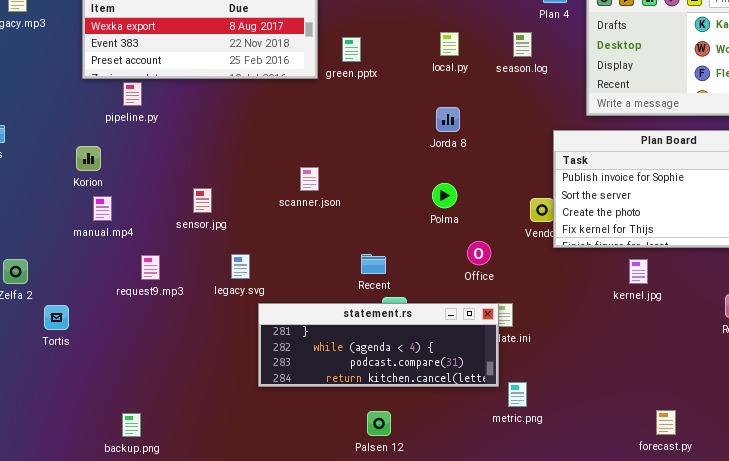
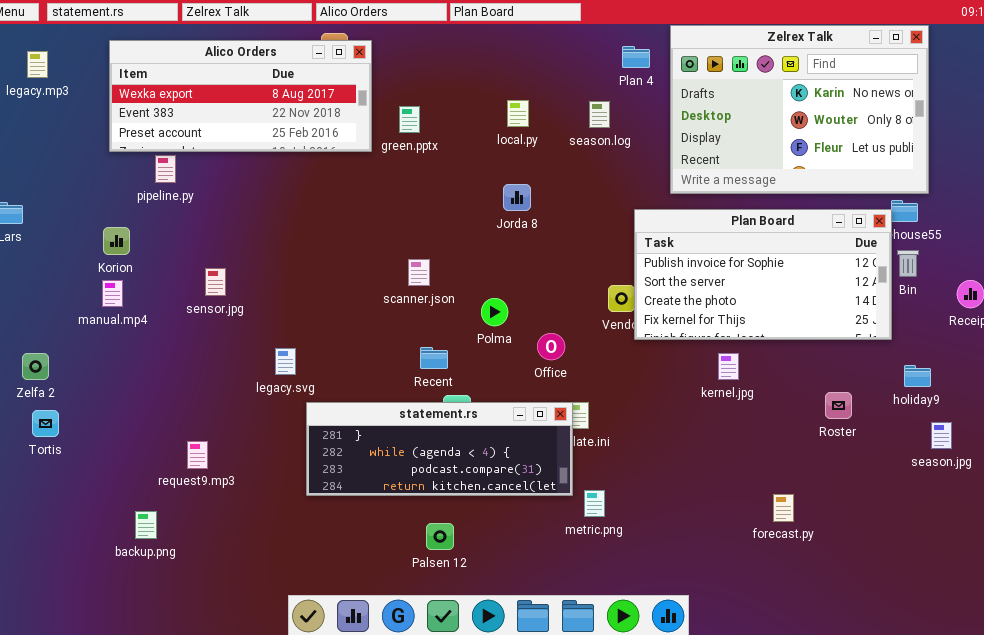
scanner.json: [300,167,319,191] -> [408,259,430,286], moved
Polma: [432,183,457,208] -> [481,298,508,326], moved
sensor.jpg: [193,188,212,213] -> [205,268,226,296], moved
manual.mp4: [93,196,112,221] -> [102,280,123,307], moved
request9.mp3: [141,255,160,280] -> [187,441,208,469], moved
Tortis: [44,305,69,330] -> [32,410,59,437], moved
forecast.py: [656,410,676,435] -> [773,494,794,522], moved
backup.png: [122,413,141,437] -> [135,511,157,539], moved

